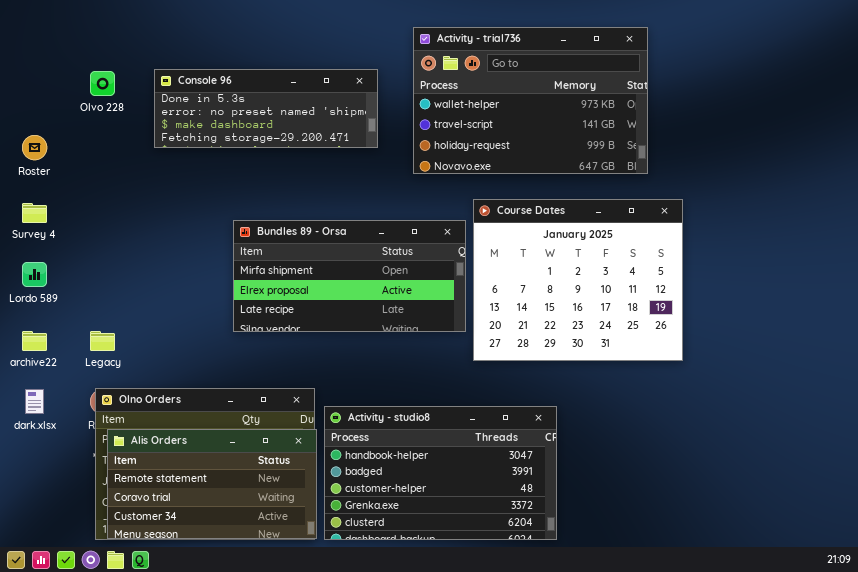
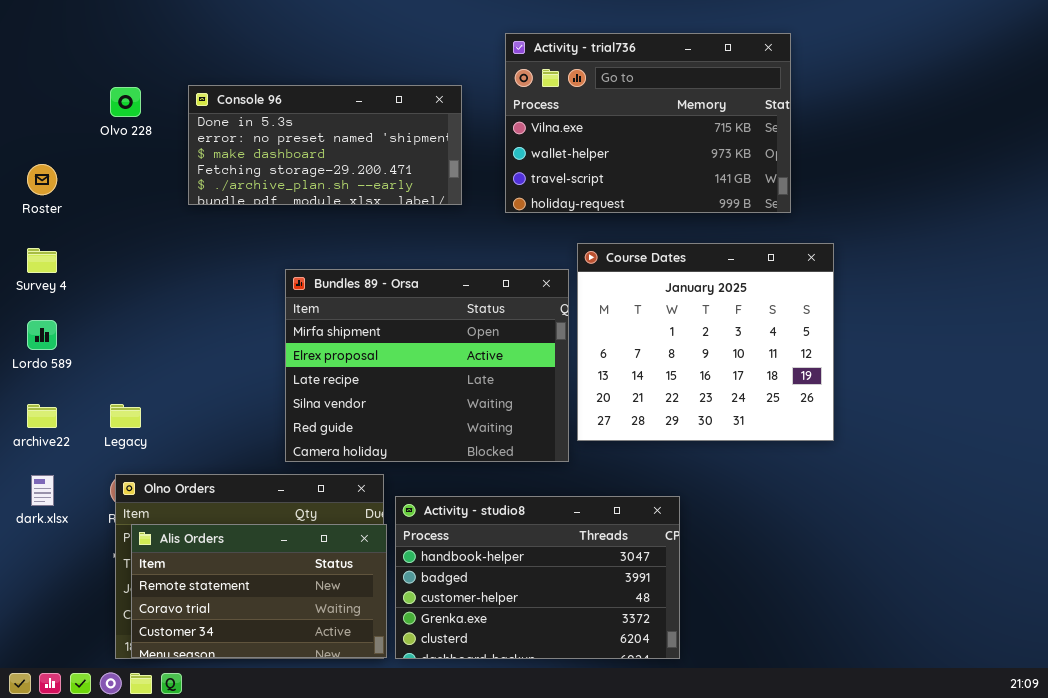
Activity - trial736: [413,27,648,174] -> [505,33,791,213], scrolled up 1 row
Console 96: [154,69,378,148] -> [188,85,462,205], resized
Bundles 89 - Orsa: [233,220,466,332] -> [285,269,569,462], resized

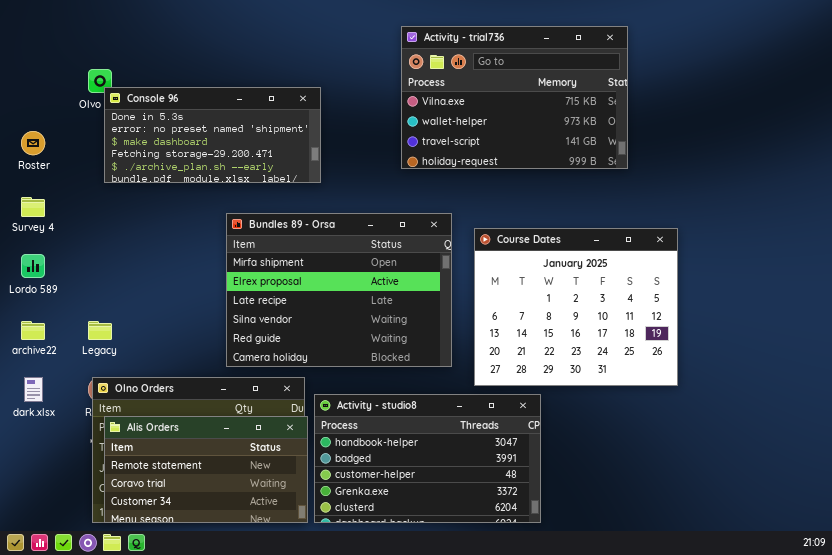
Console 96: [188,85,462,205] -> [104,87,321,183], moved
Course Dates: [577,243,834,441] -> [474,228,678,386], moved

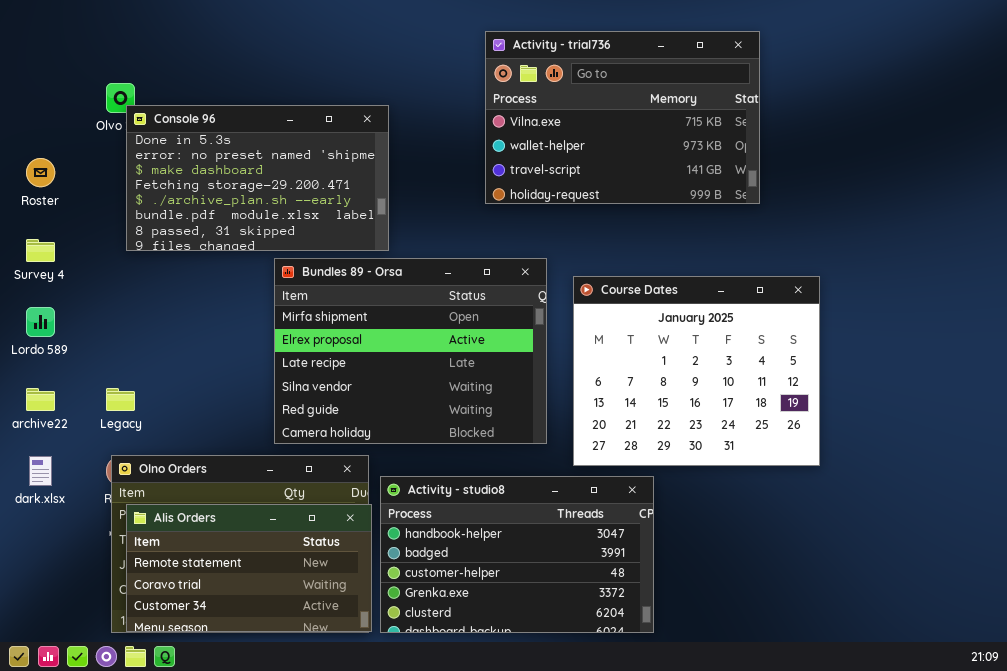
Console 96: [104,87,321,183] -> [126,105,389,251], resized

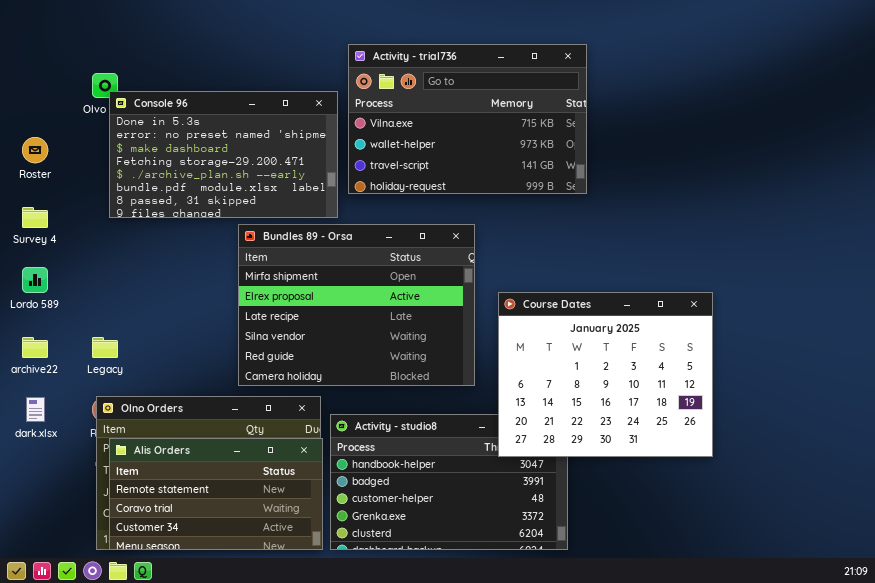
Activity - trial736: [485,31,760,204] -> [348,44,587,194], moved
Course Dates: [573,276,820,466] -> [498,292,713,457], moved

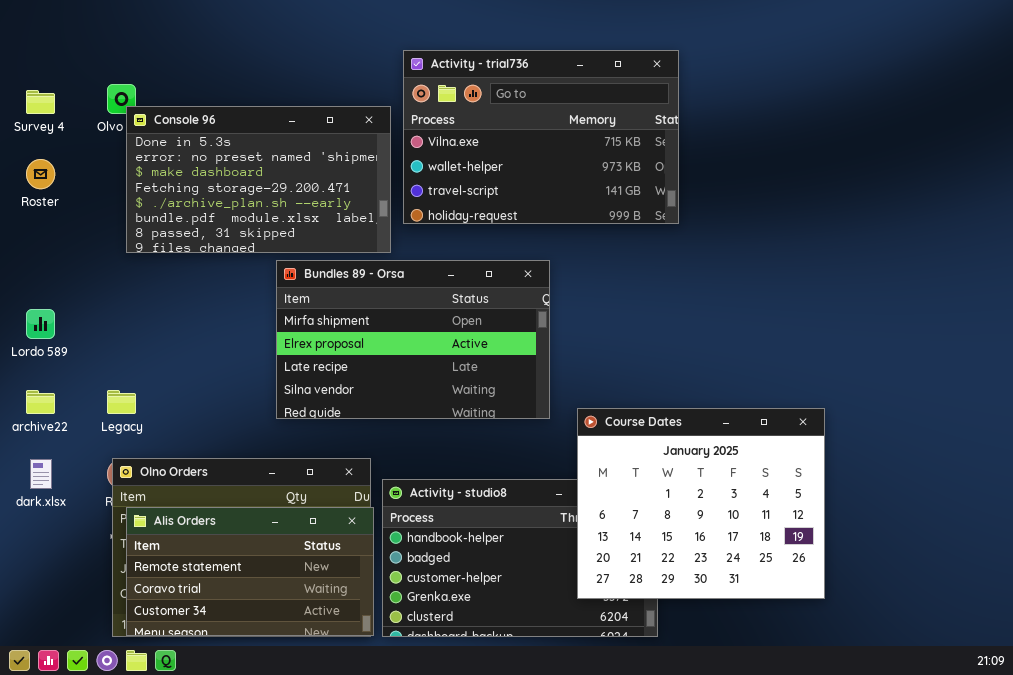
Survey 4: [22,207,48,228] -> [26,90,55,114], moved
Bundles 89 - Orsa: [238,224,475,386] -> [276,260,550,419], resized
Course Dates: [498,292,713,457] -> [577,408,825,599], moved

